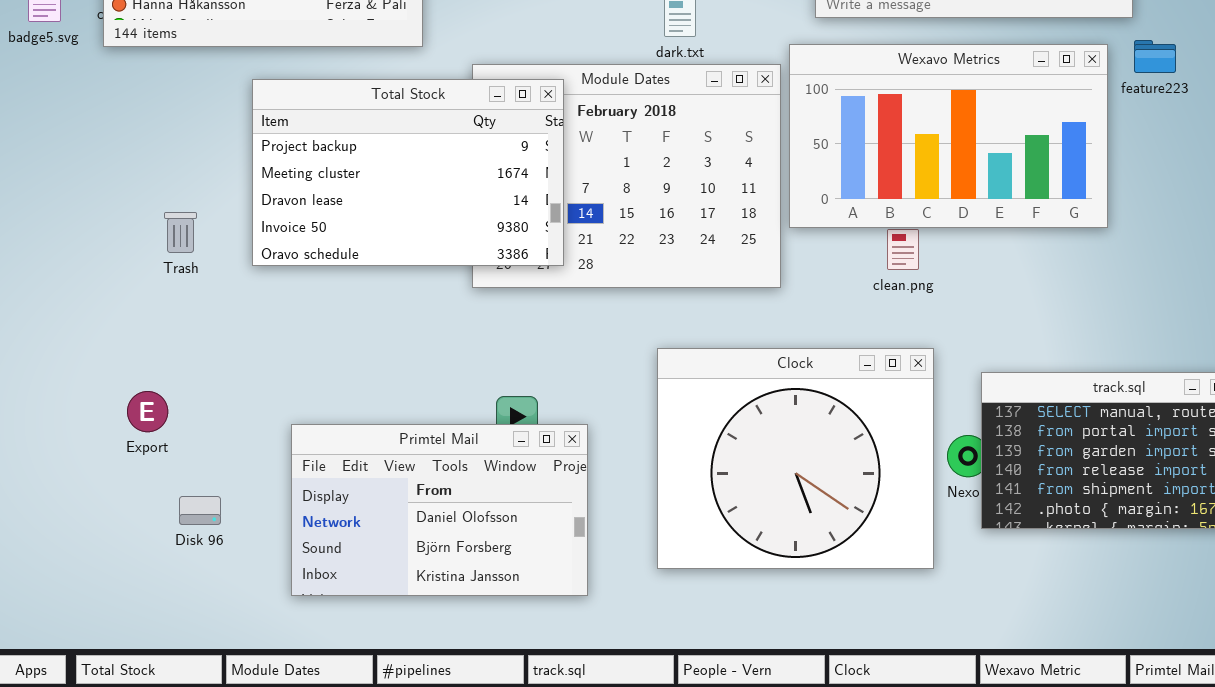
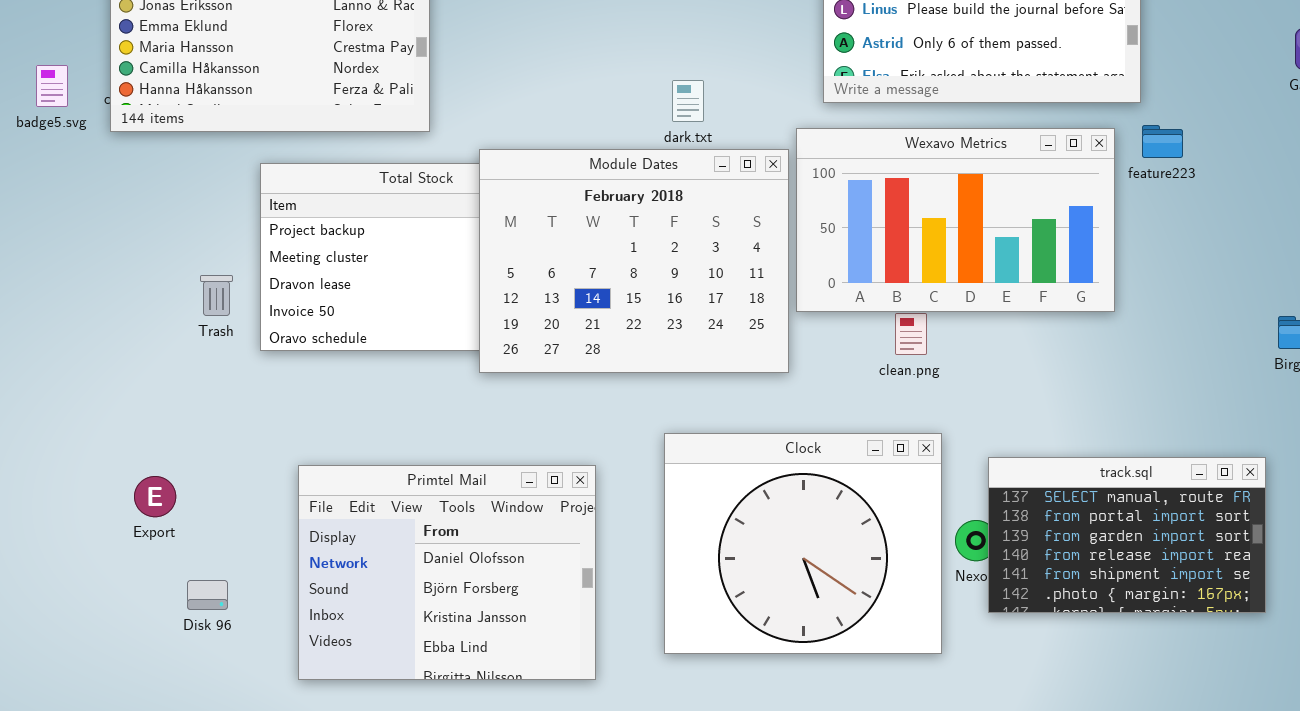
Module Dates: [472,64,781,288] -> [479,149,789,373], raised
Trash: [164,212,197,253] -> [200,275,233,316], moved
Primtel Mail: [291,424,588,596] -> [298,465,596,680], resized

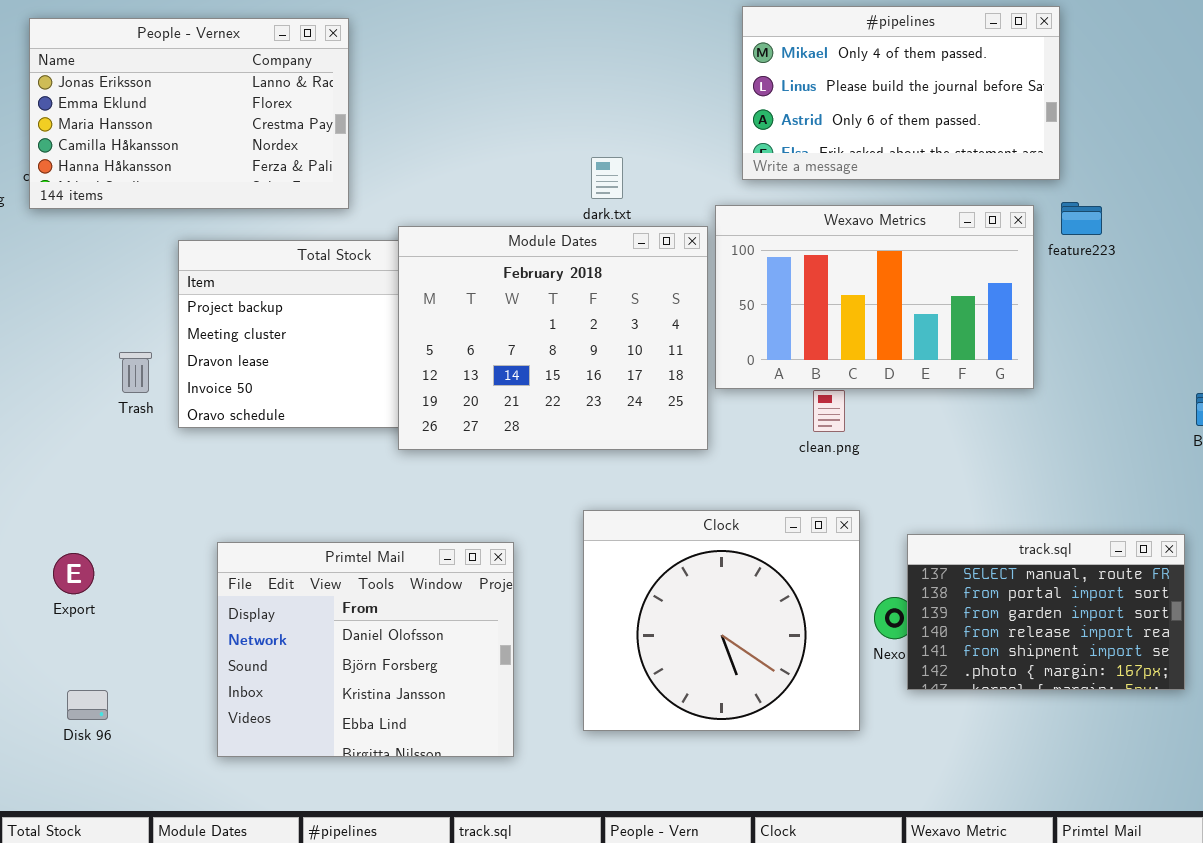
Disk 96: [187,580,228,610] -> [67,690,108,720], moved

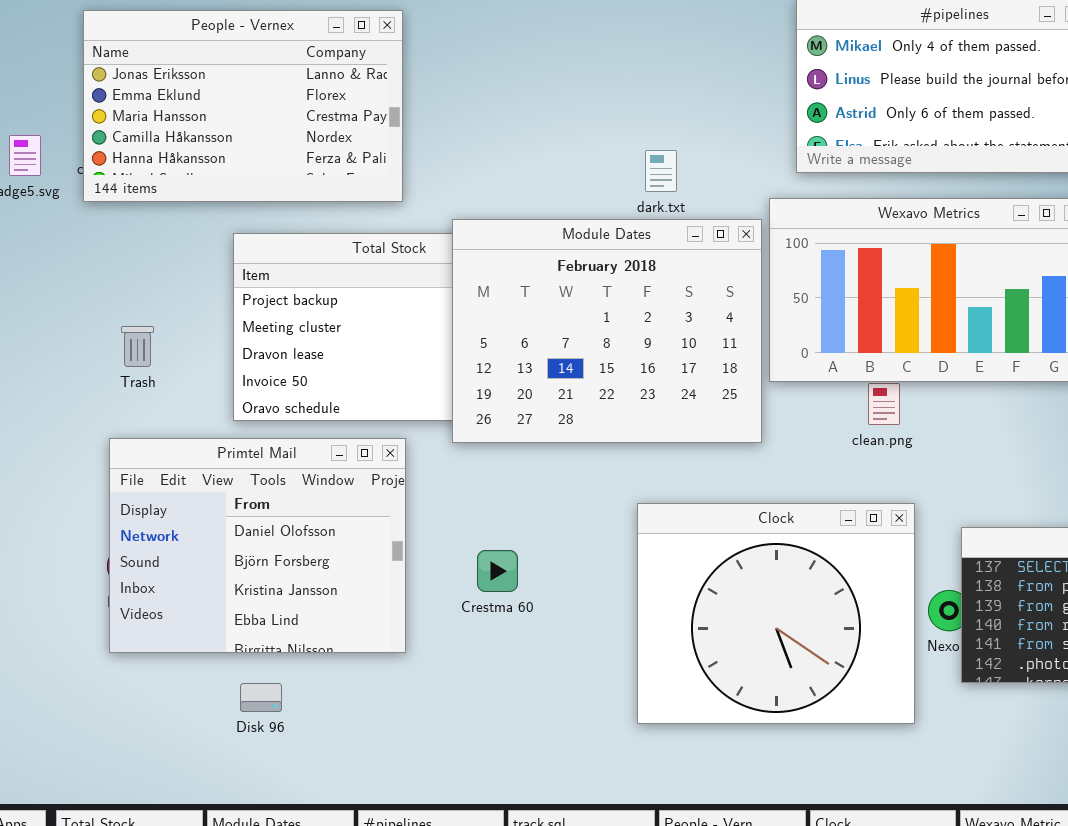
Trash: [119,352,152,393] -> [121,326,154,367], moved
Primtel Mail: [217,542,514,757] -> [109,438,406,653], moved
Disk 96: [67,690,108,720] -> [240,683,282,712], moved

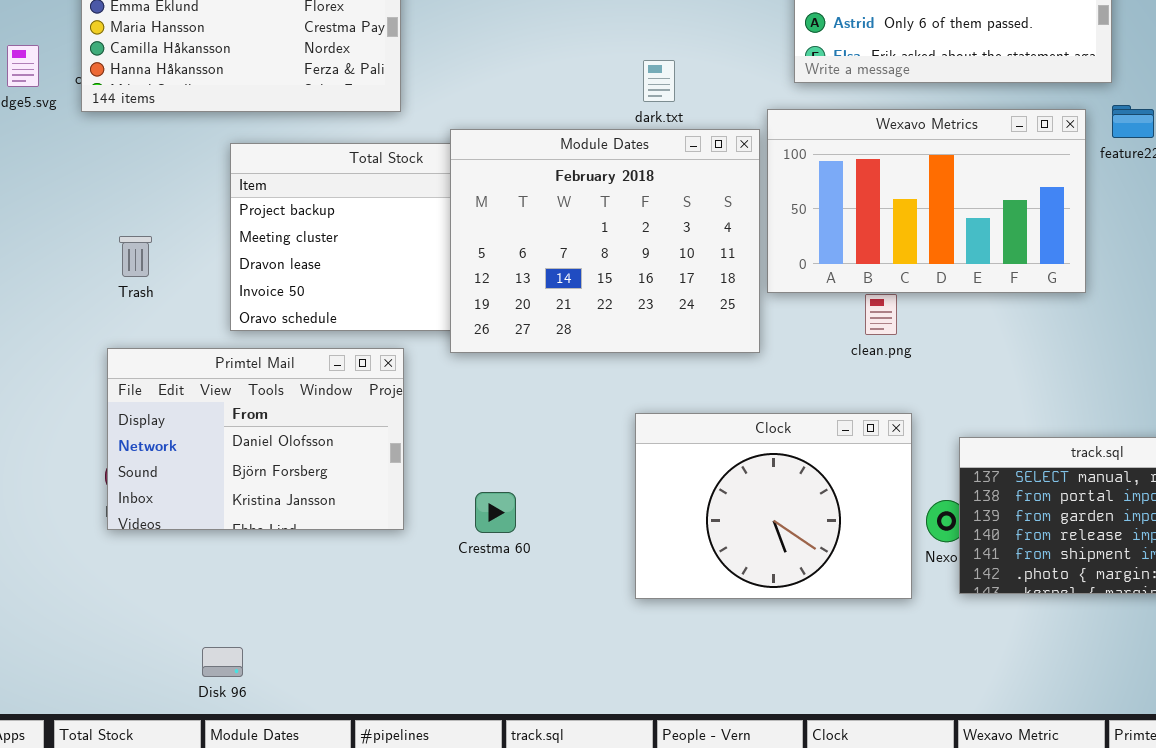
Primtel Mail: [109,438,406,653] -> [107,348,404,530], resized
Clock: [637,503,915,724] -> [635,413,912,599], resized
Crestma 60: [477,550,518,592] -> [475,492,516,533], moved
Disk 96: [240,683,282,712] -> [202,647,243,677], moved

